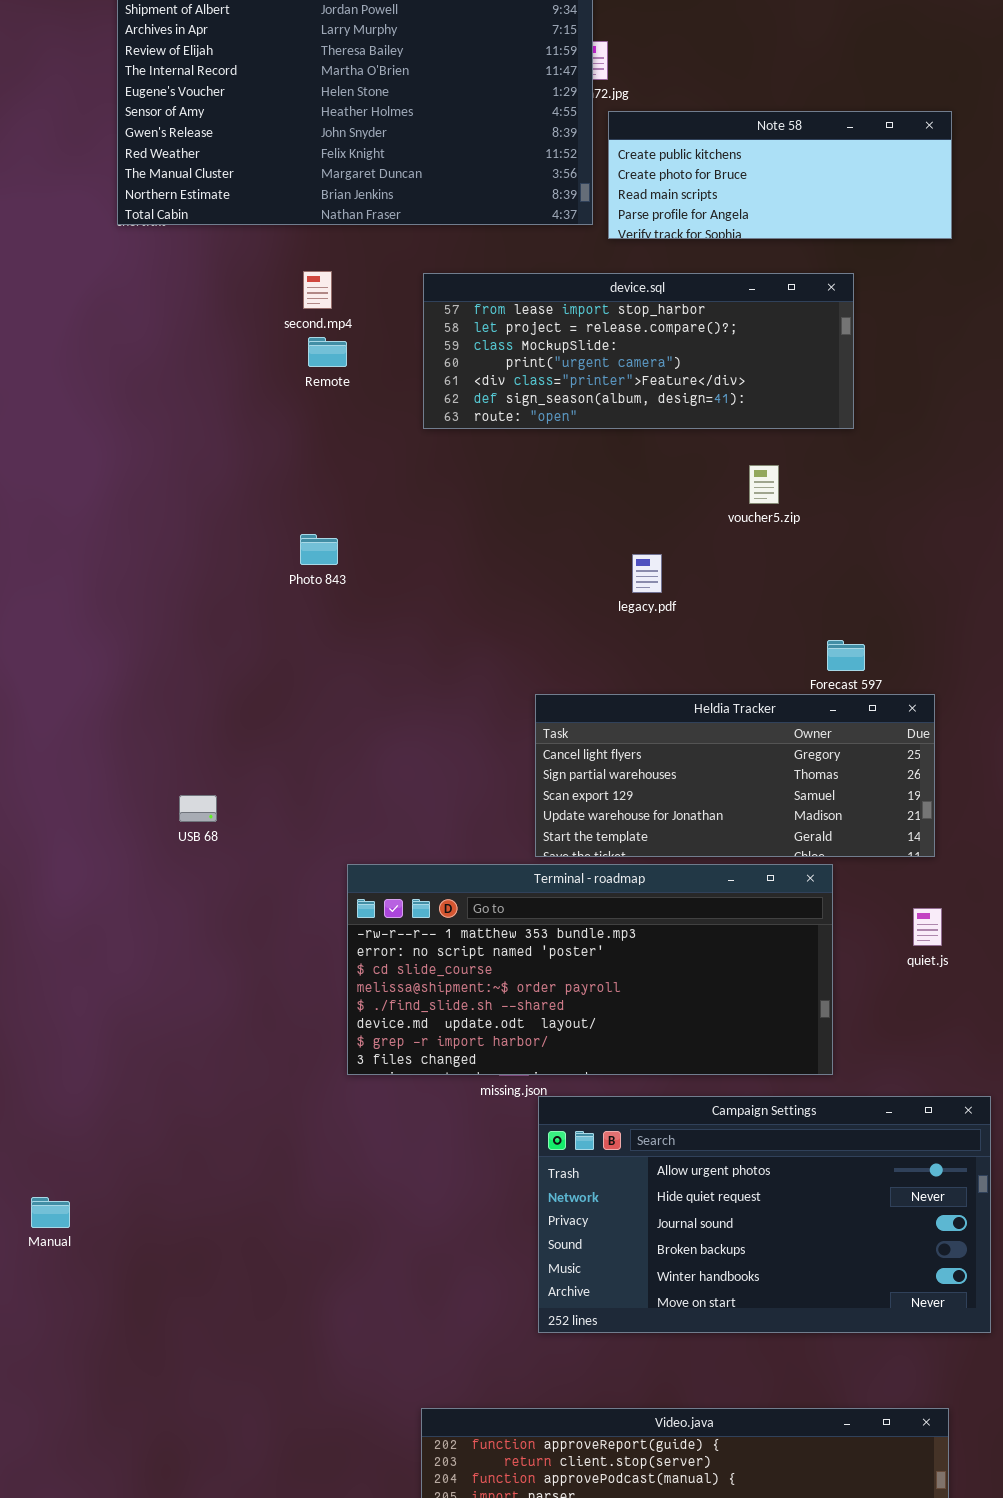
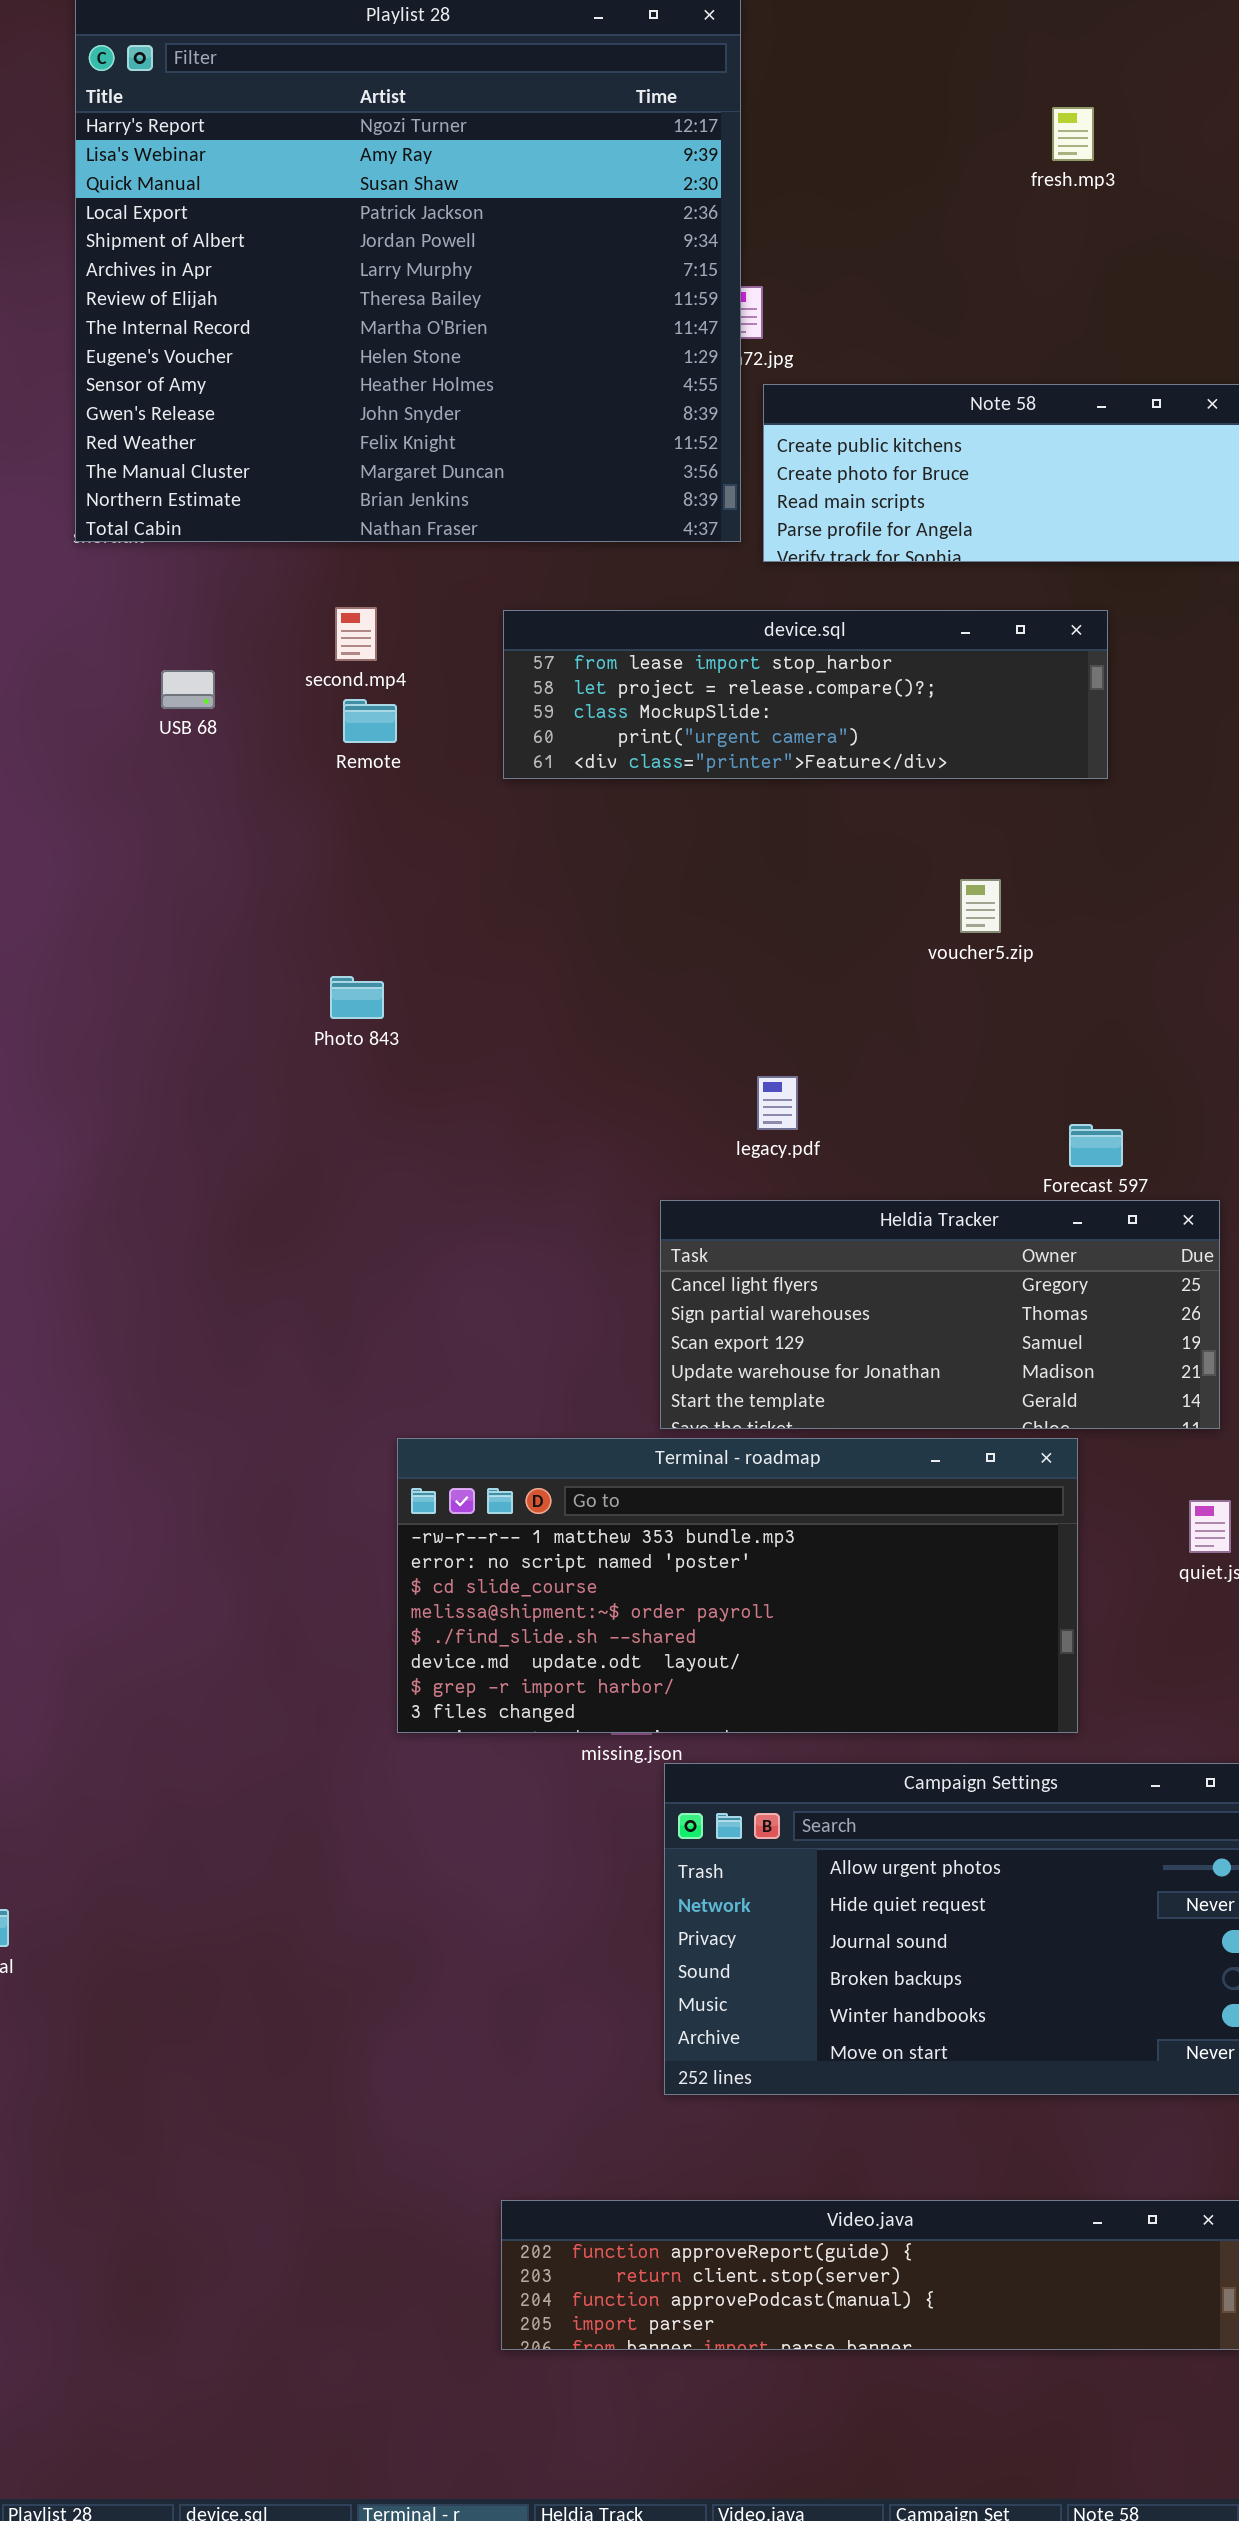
device.sql: [423,273,854,429] -> [503,610,1108,779], resized
legacy.pdf: [632,554,662,593] -> [757,1076,798,1130], moved
USB 68: [179,795,217,822] -> [161,670,215,709], moved

